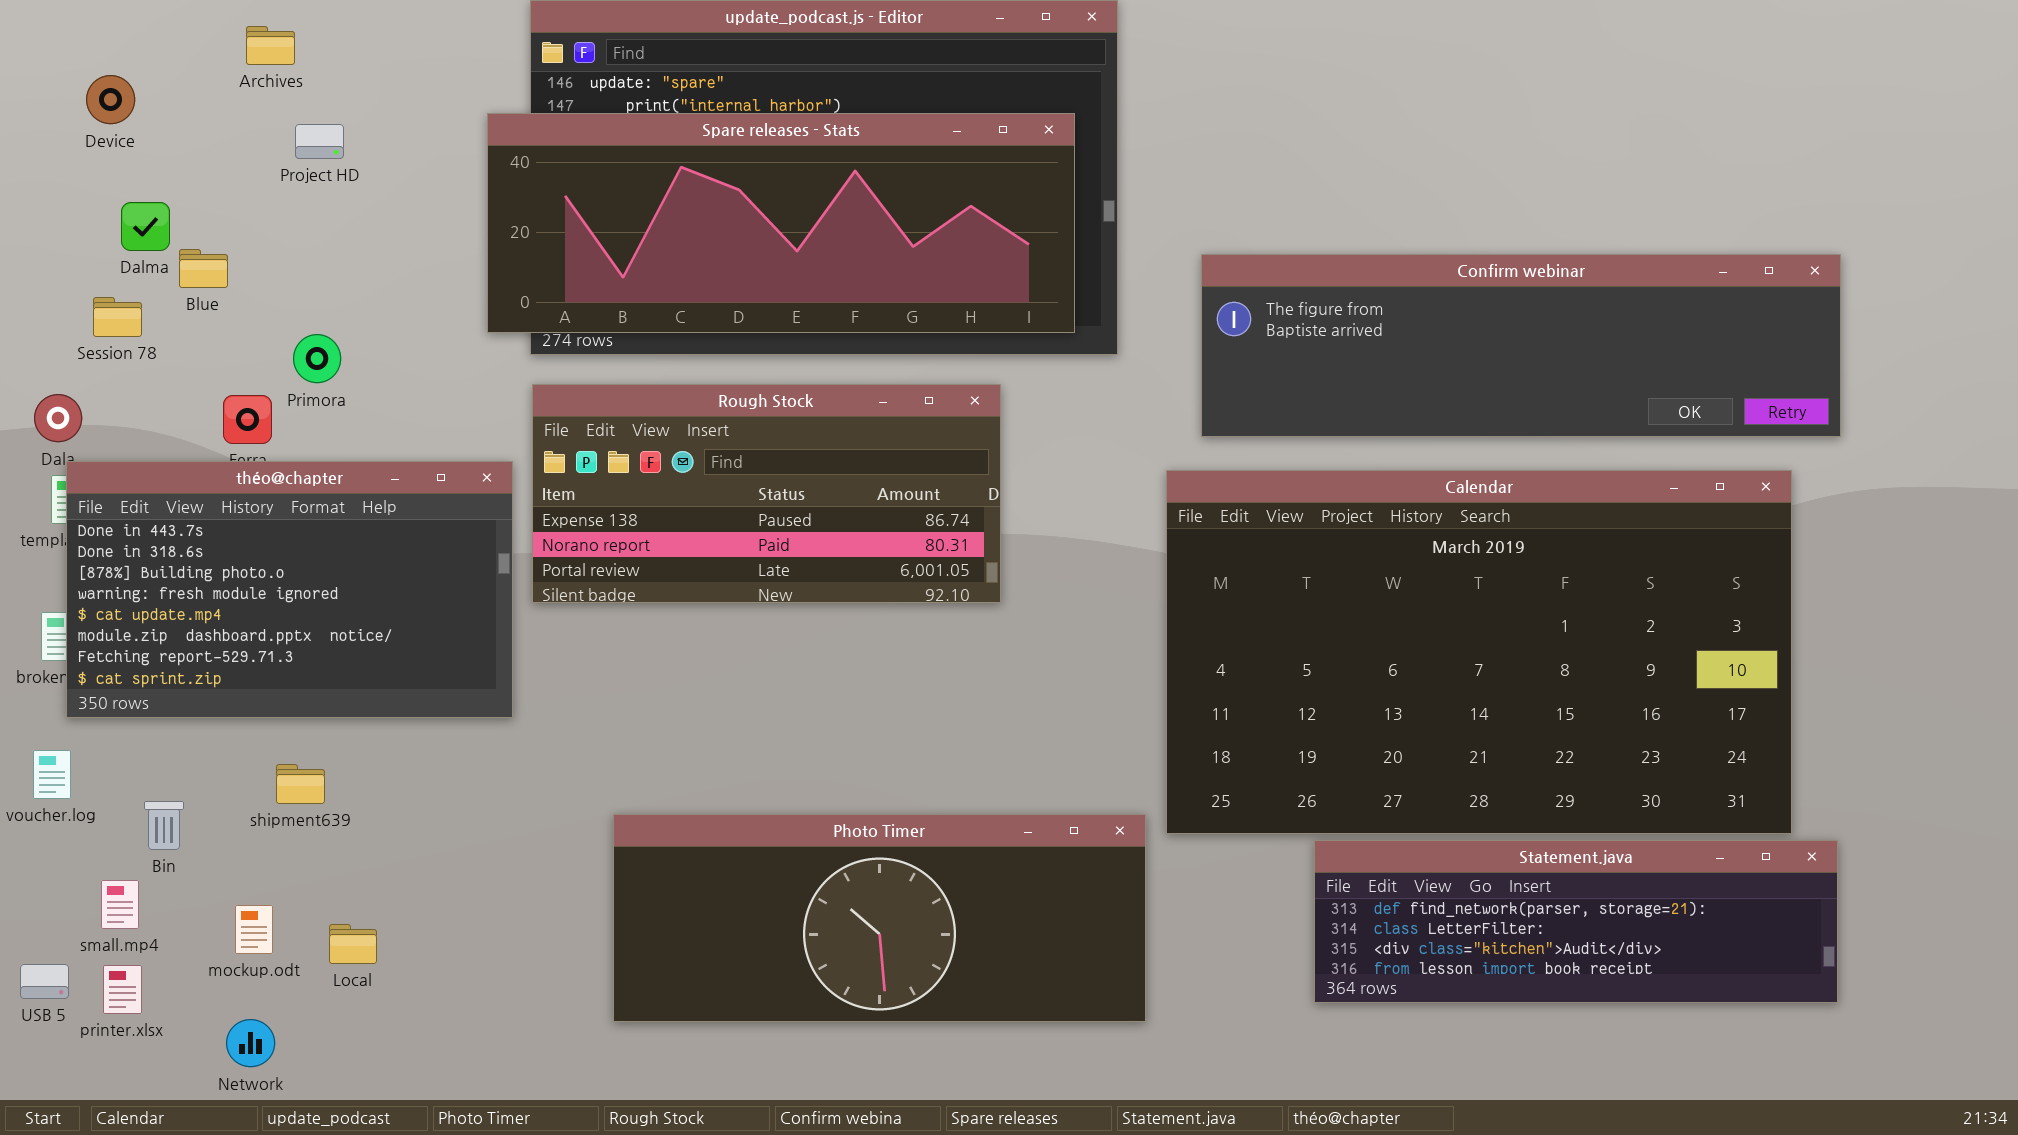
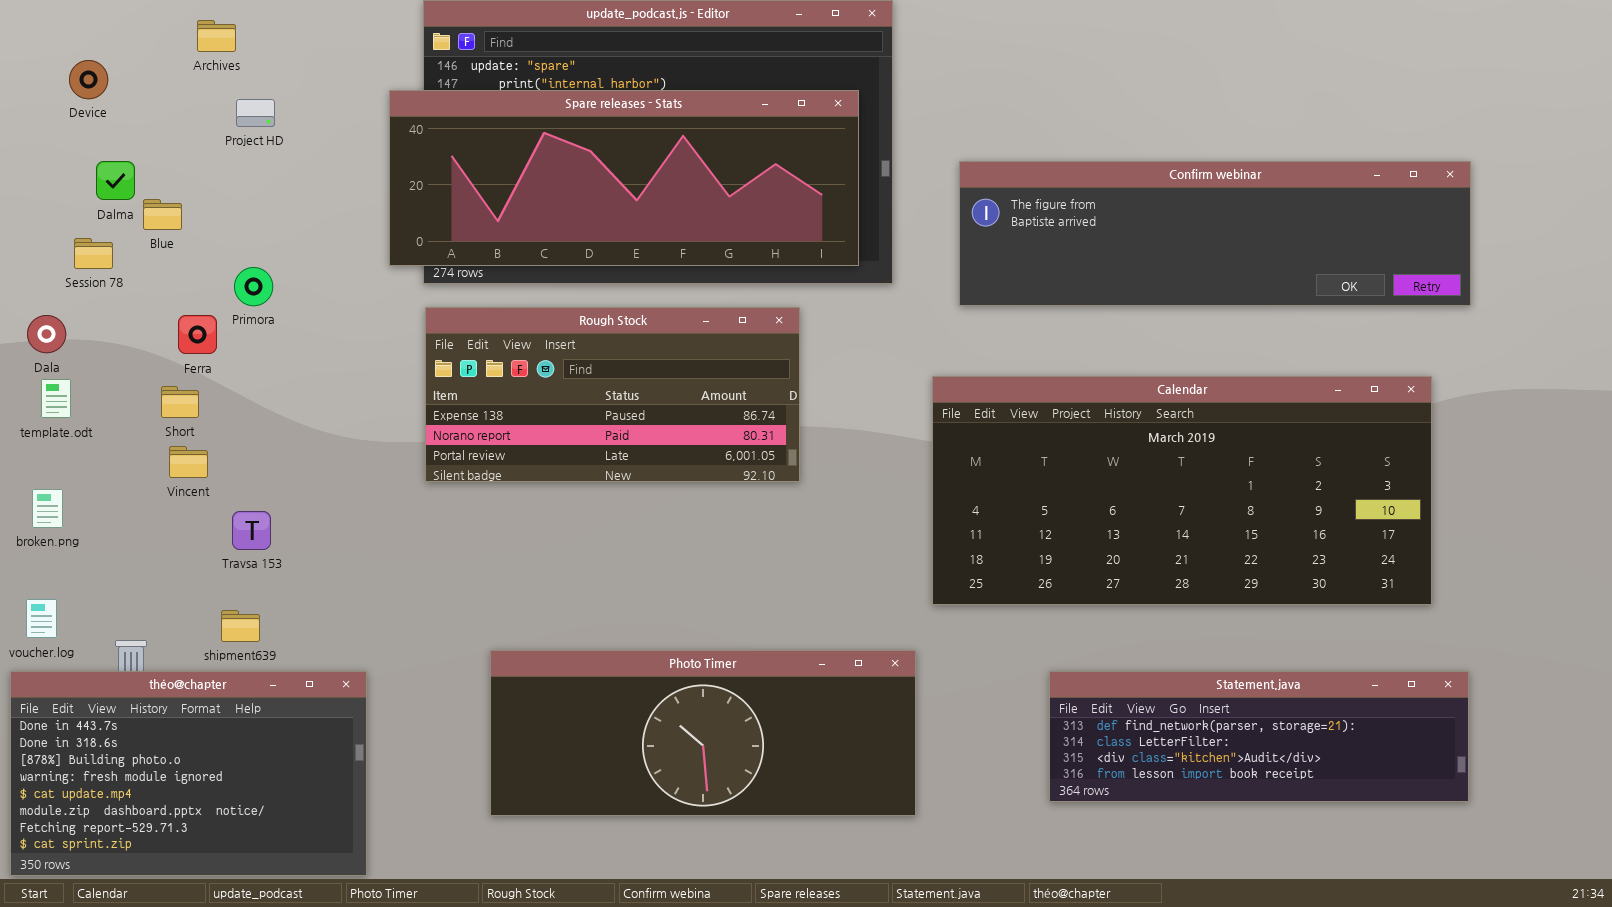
Confirm webinar: [1201,254,1841,437] -> [959,161,1471,306], moved
théo@chapter: [66,461,513,718] -> [10,671,367,876], moved
Calendar: [1166,470,1792,834] -> [932,376,1432,605], resized

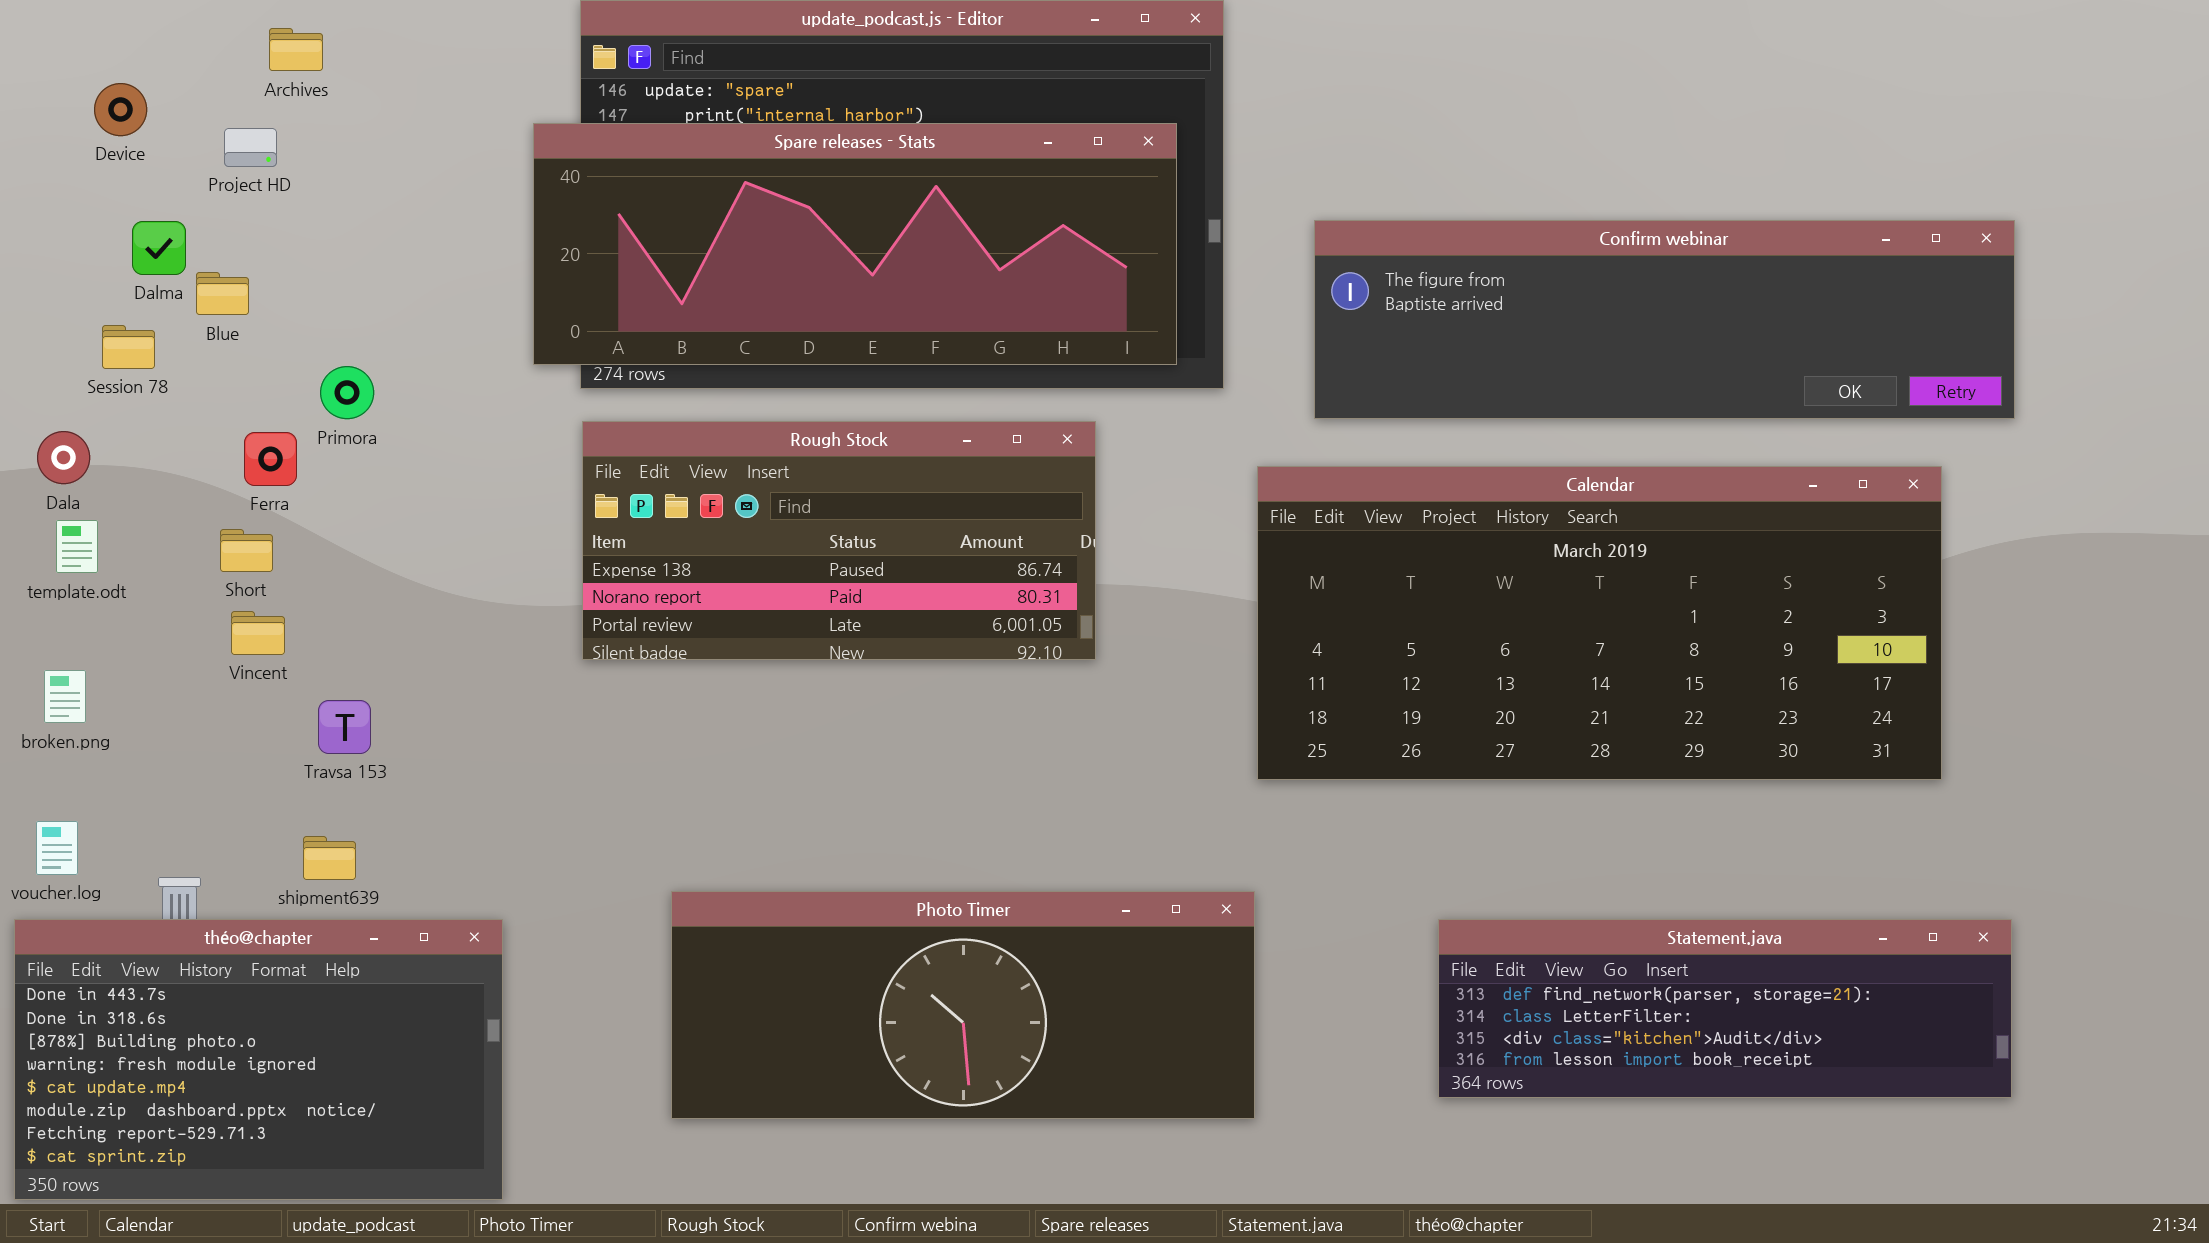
Project HD: [236,99,275,127] -> [224,128,277,167], moved
Calendar: [932,376,1432,605] -> [1257,466,1942,780], moved

